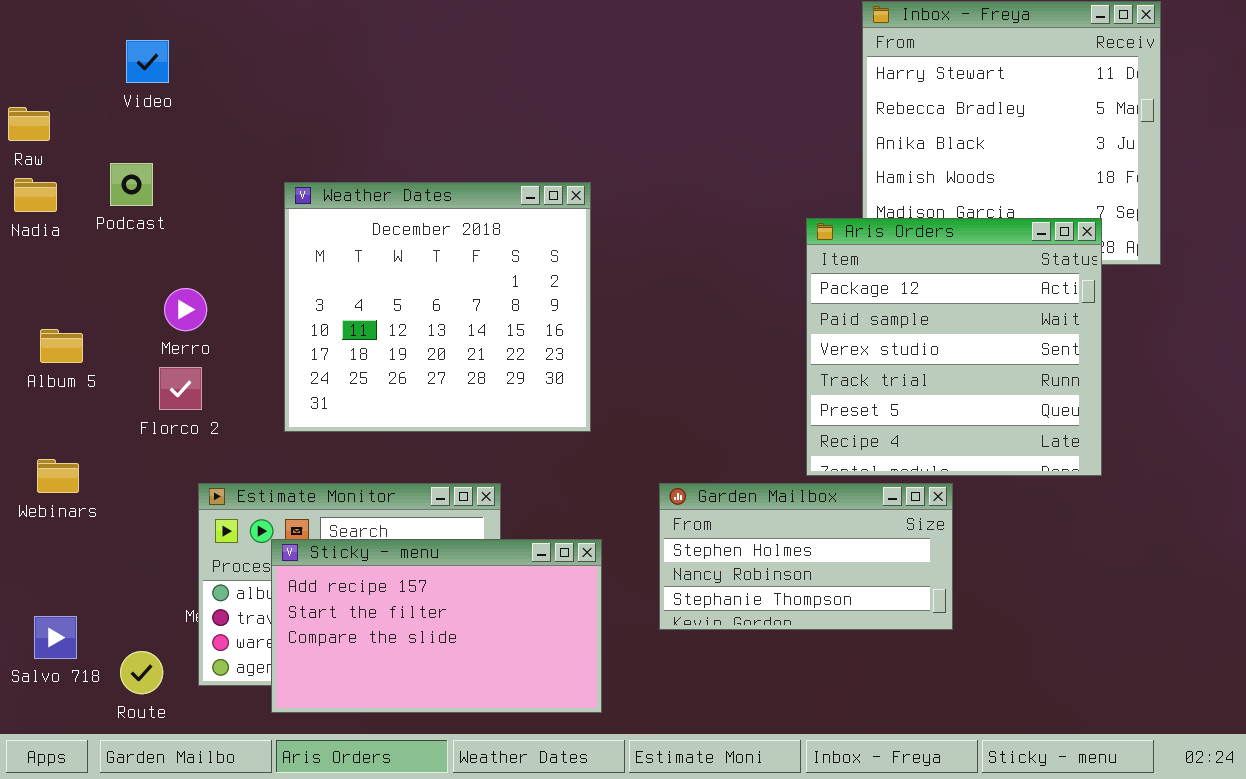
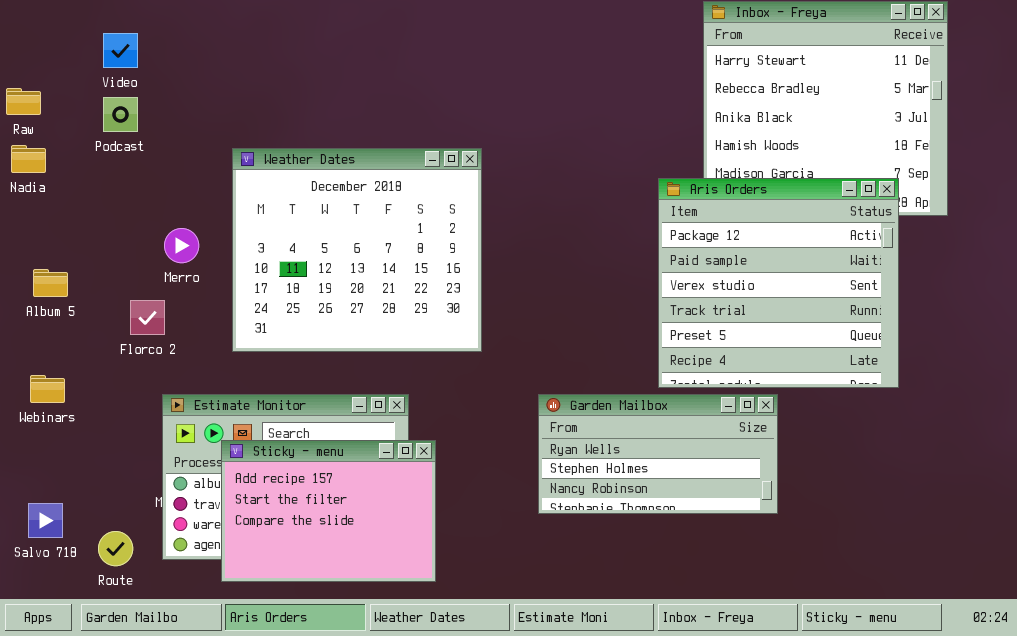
Podcast: [110,163,153,206] -> [103,97,138,132], moved
Merro: [164,288,207,331] -> [164,228,199,263], moved
Garden Mailbox: [659,483,953,630] -> [538,394,778,514], scrolled up 1 row
Sticky - menu: [271,539,602,713] -> [221,440,436,582], resized

